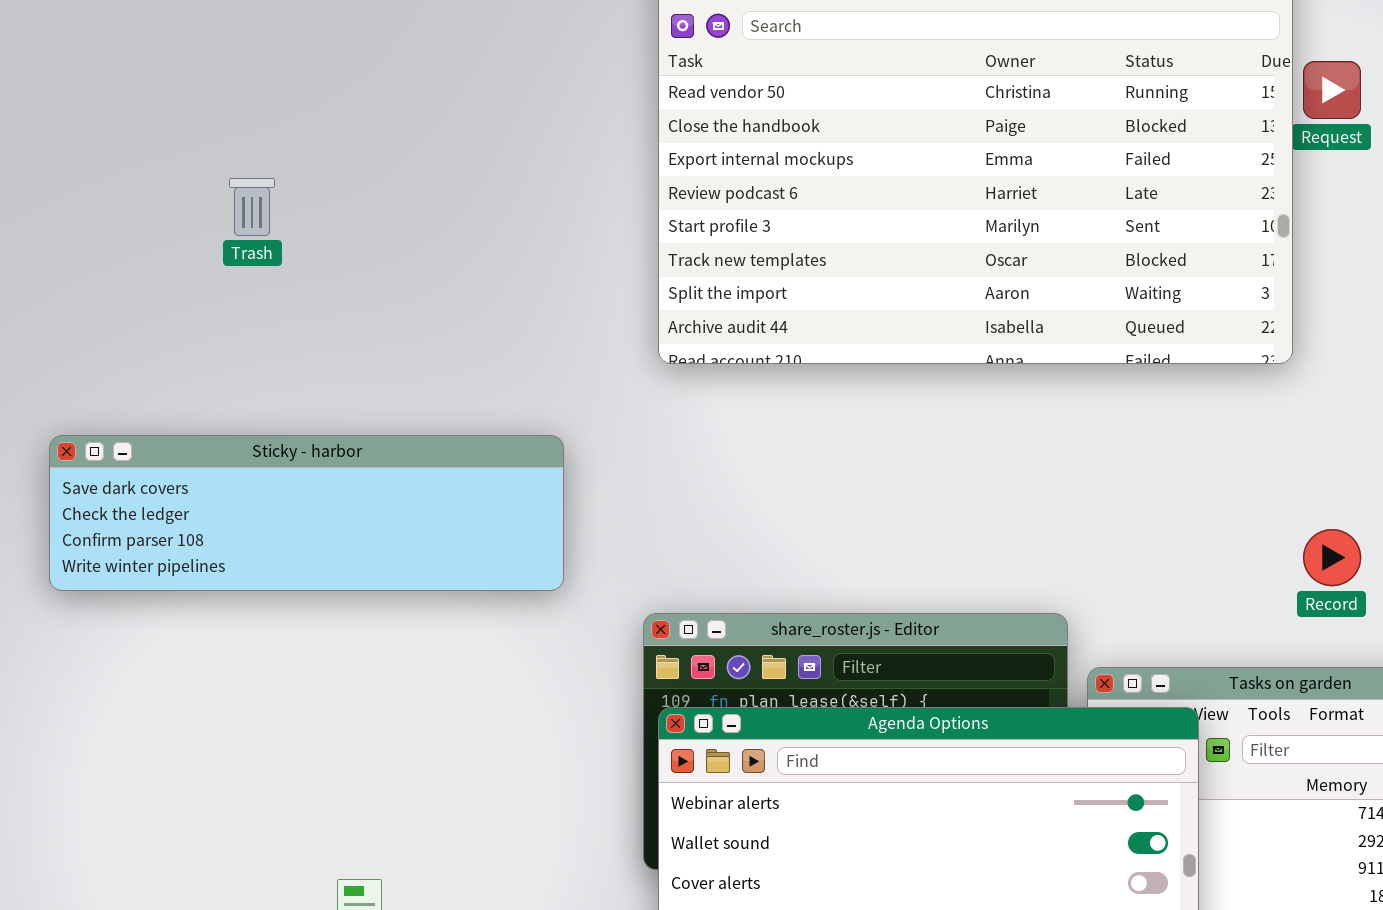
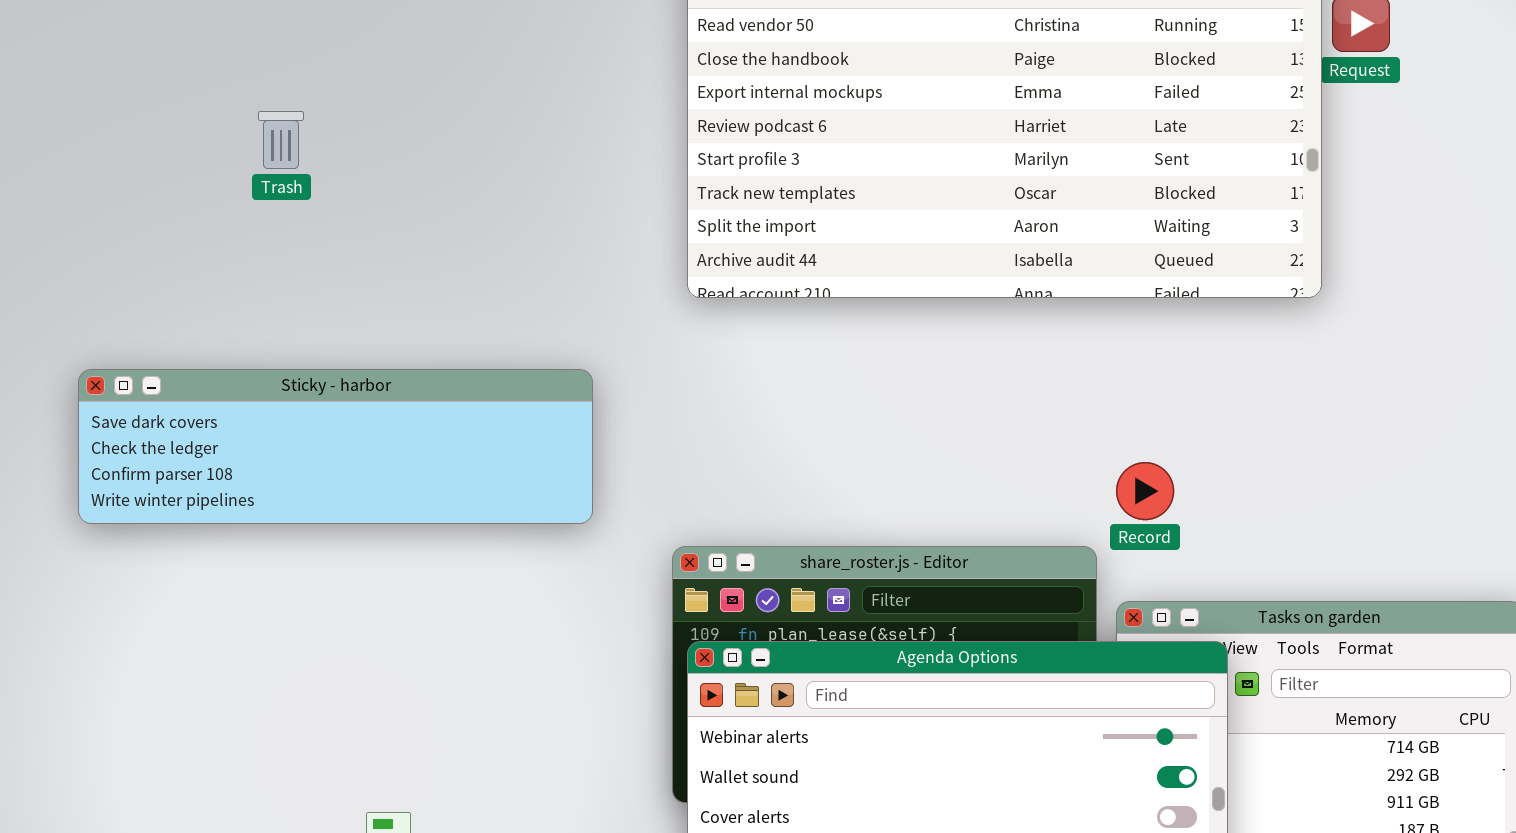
Record: [1303,529,1361,586] -> [1116,462,1174,520], moved

